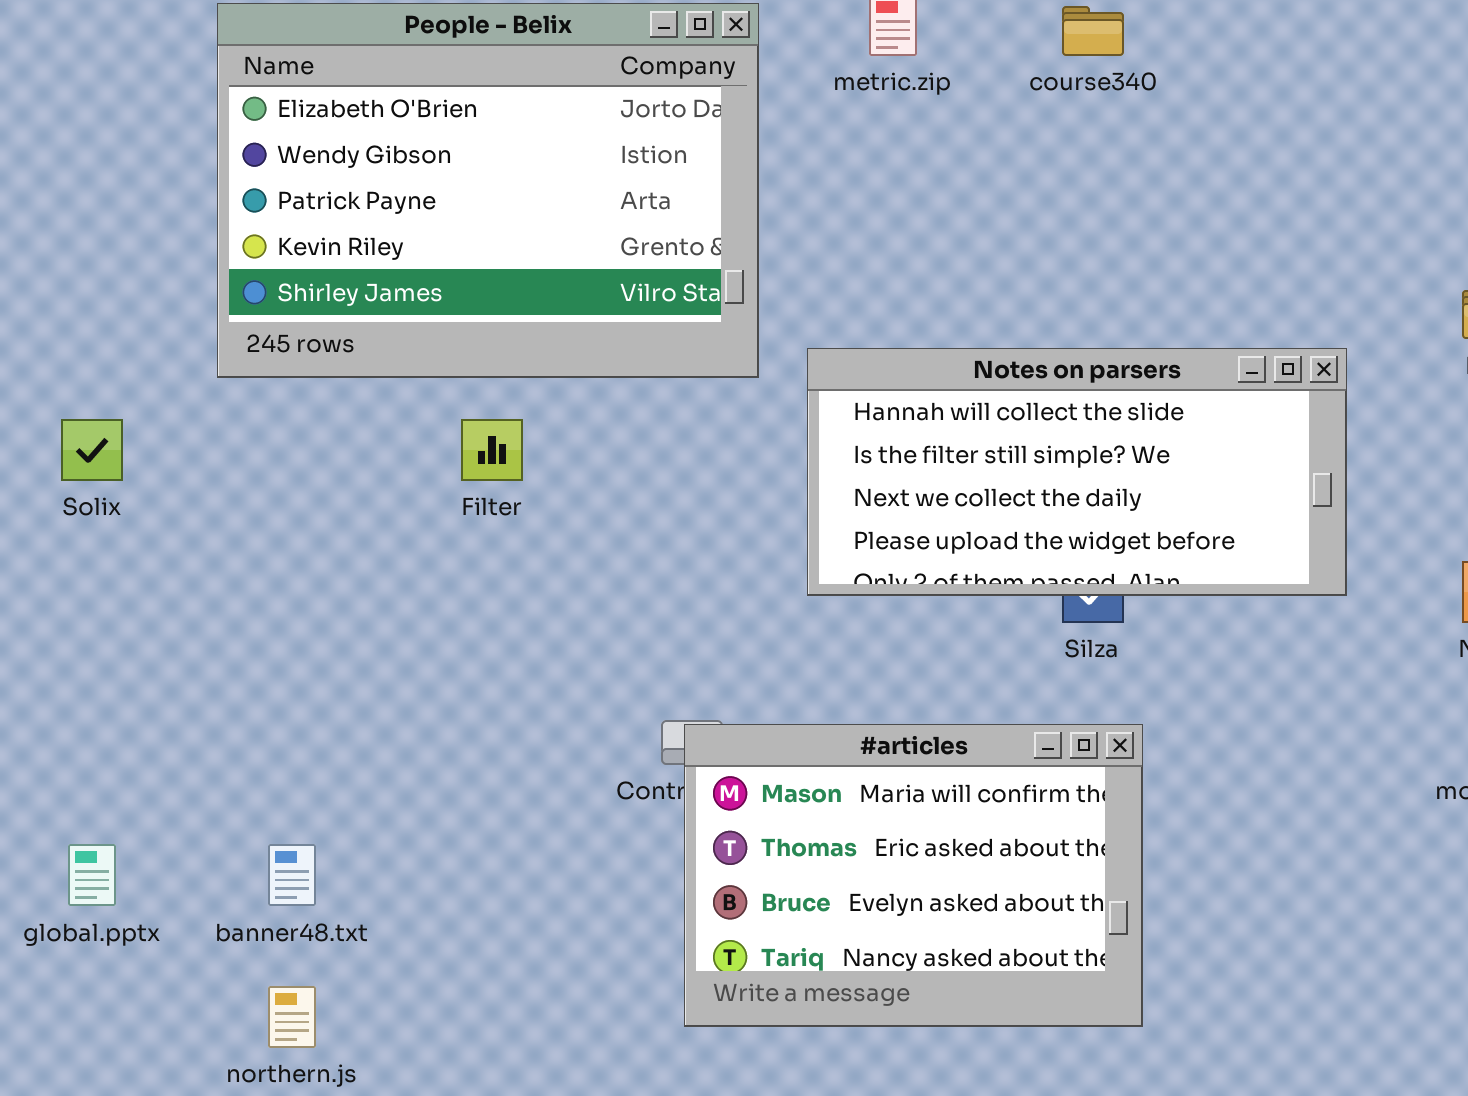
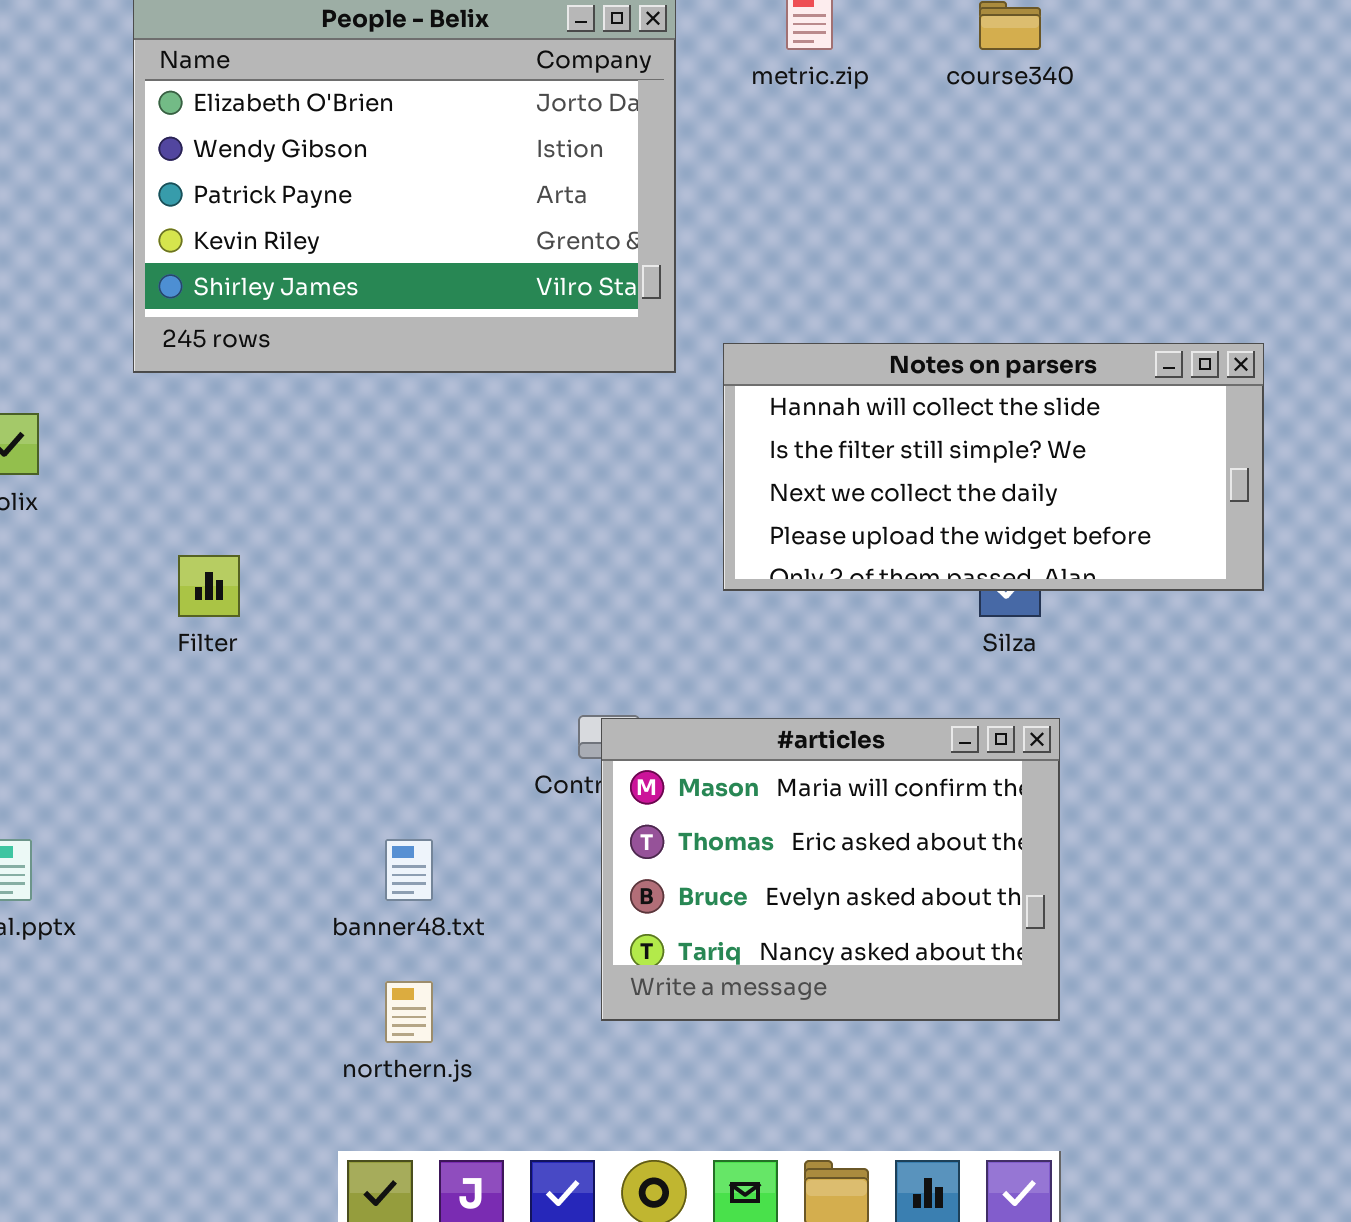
Filter: [461,419,523,481] -> [178,555,240,617], moved
banner48.txt: [268,844,316,906] -> [385,839,433,901], moved
northern.js: [268,986,316,1048] -> [385,981,433,1043], moved

